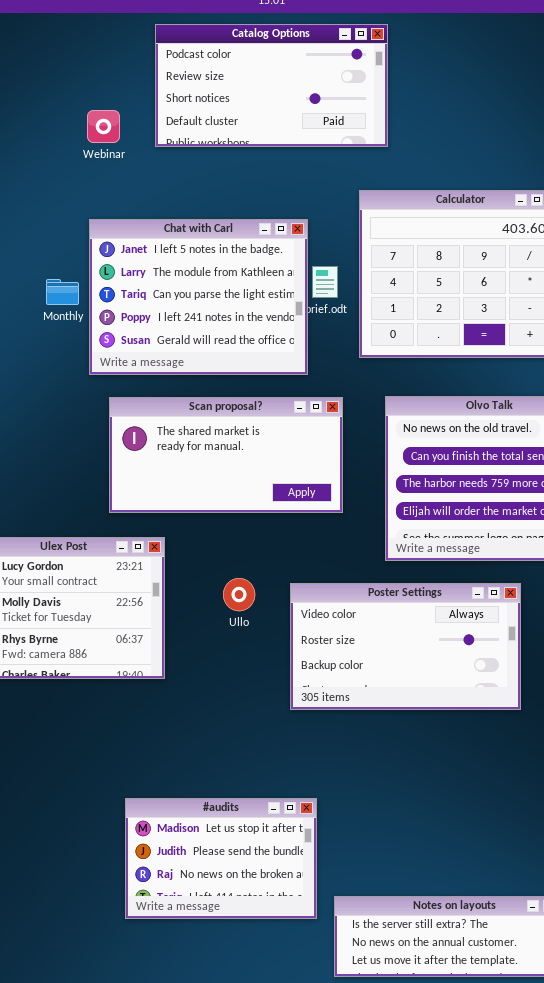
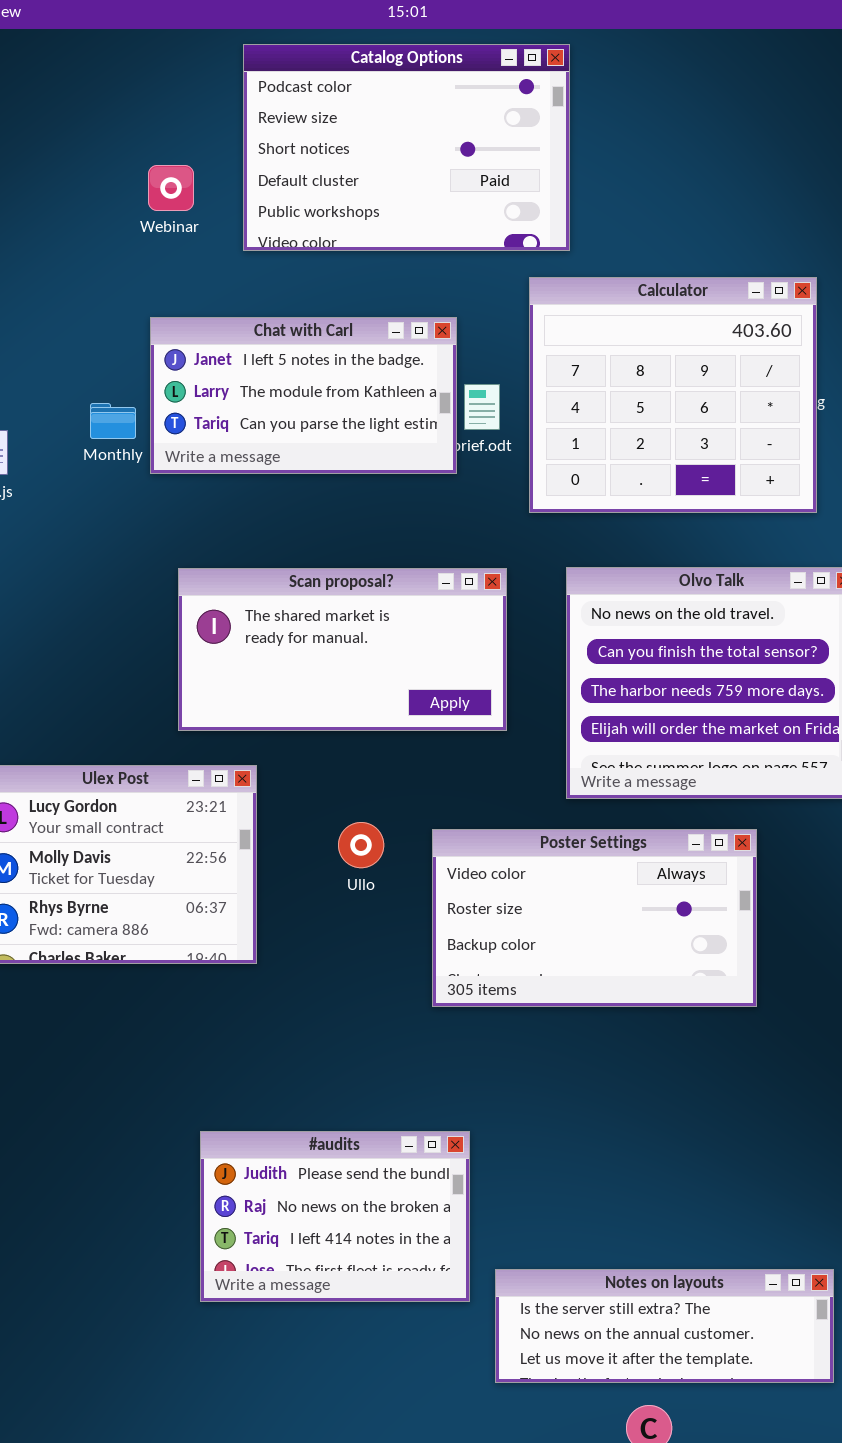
Catalog Options: [155,24,388,147] -> [243,44,570,251], resized
Chat with Carl: [89,219,308,375] -> [150,317,457,474], resized
#audits: [125,798,317,919] -> [200,1131,470,1302], scrolled down 1 row

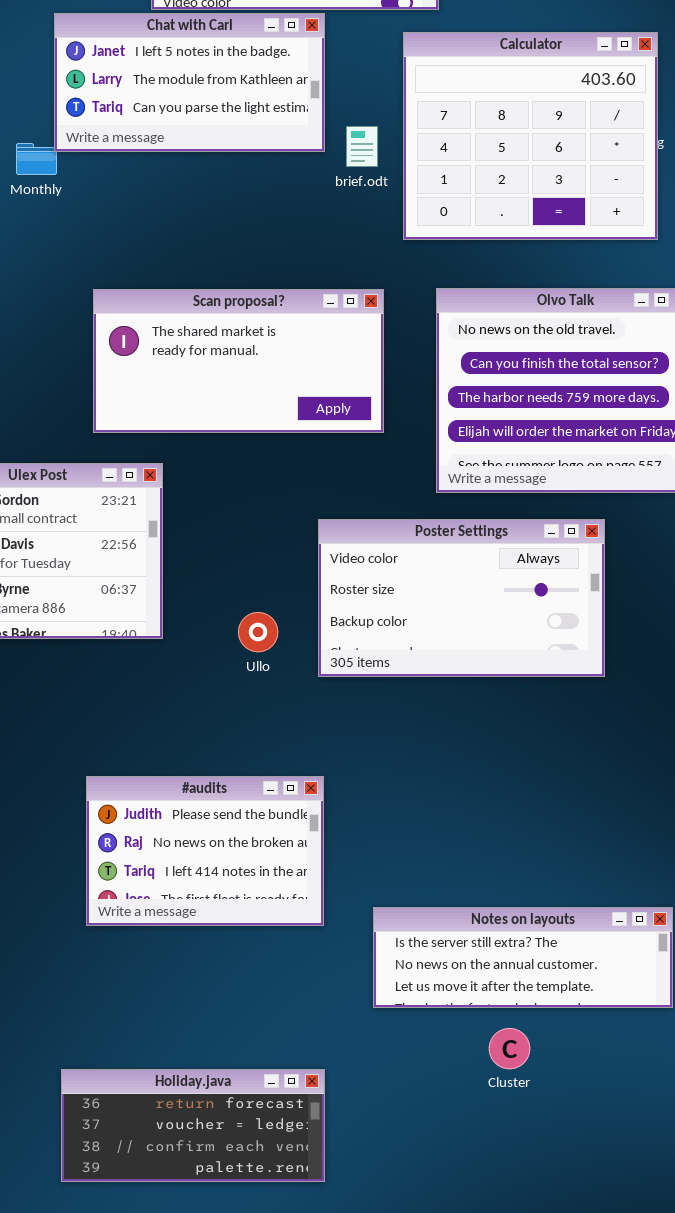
Chat with Carl: [150,317,457,474] -> [54,13,325,152], moved
Ullo: [338,822,384,868] -> [238,612,278,652], moved
#audits: [200,1131,470,1302] -> [86,776,324,926], moved

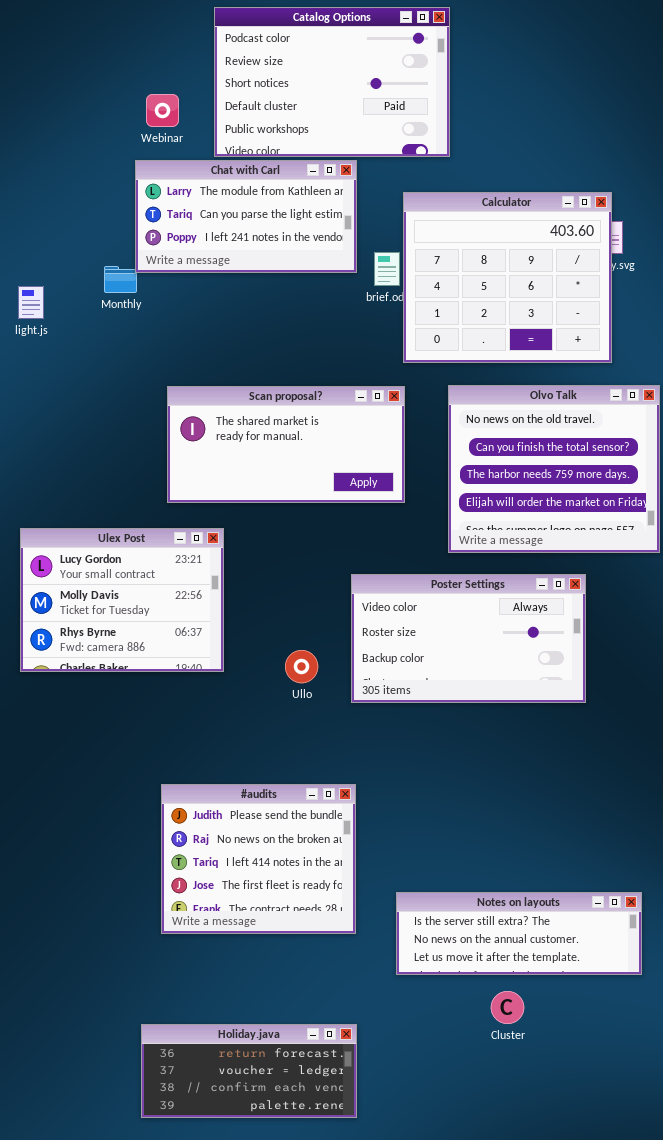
Chat with Carl: [54,13,325,152] -> [135,160,357,273], scrolled down 1 row
Calculator: [403,32,658,240] -> [403,192,612,363], moved
#audits: [86,776,324,926] -> [161,784,356,934], resized

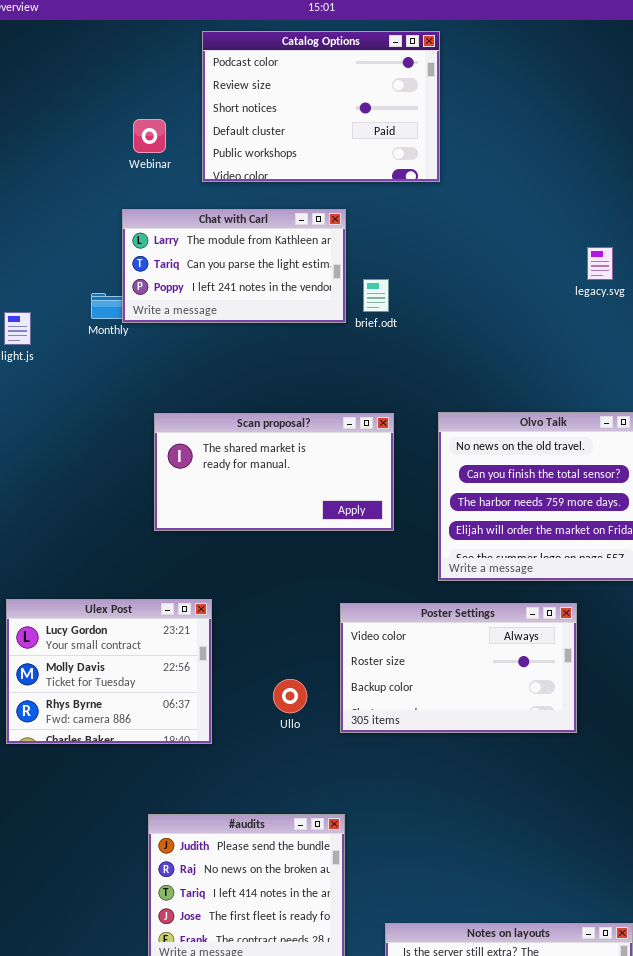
Chat with Carl: [135,160,357,273] -> [122,209,346,323], moved
Calculator: [403,192,612,363] -> none, closed
Ulex Post: [20,528,224,672] -> [6,599,212,744], moved

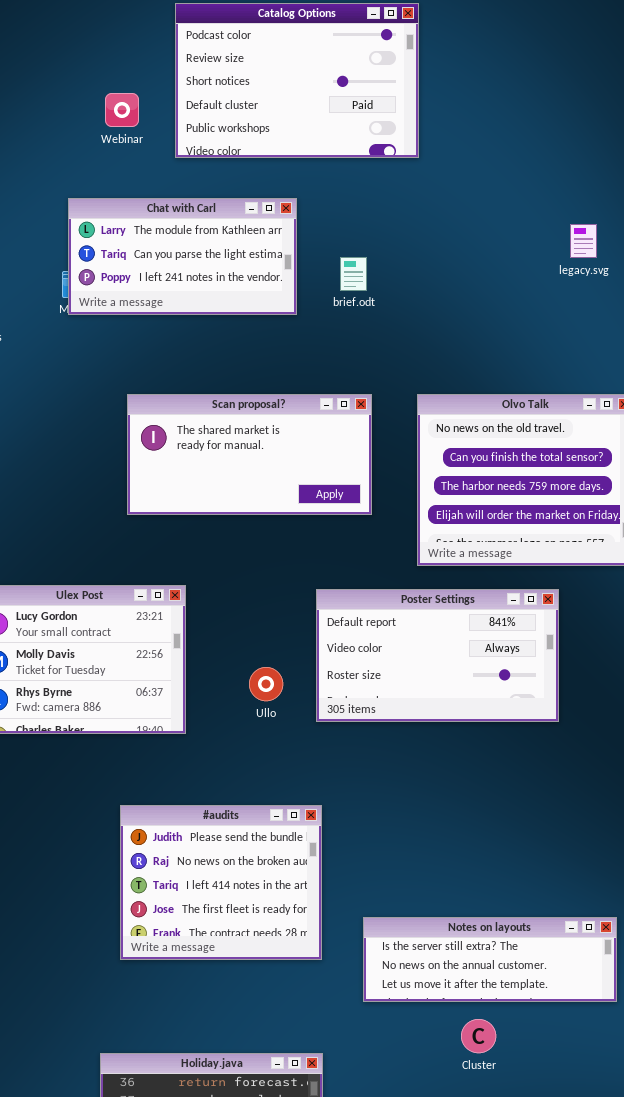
Chat with Carl: [122,209,346,323] -> [68,198,297,315], moved
Poster Settings: [340,603,577,733] -> [316,589,559,722], scrolled up 1 row

